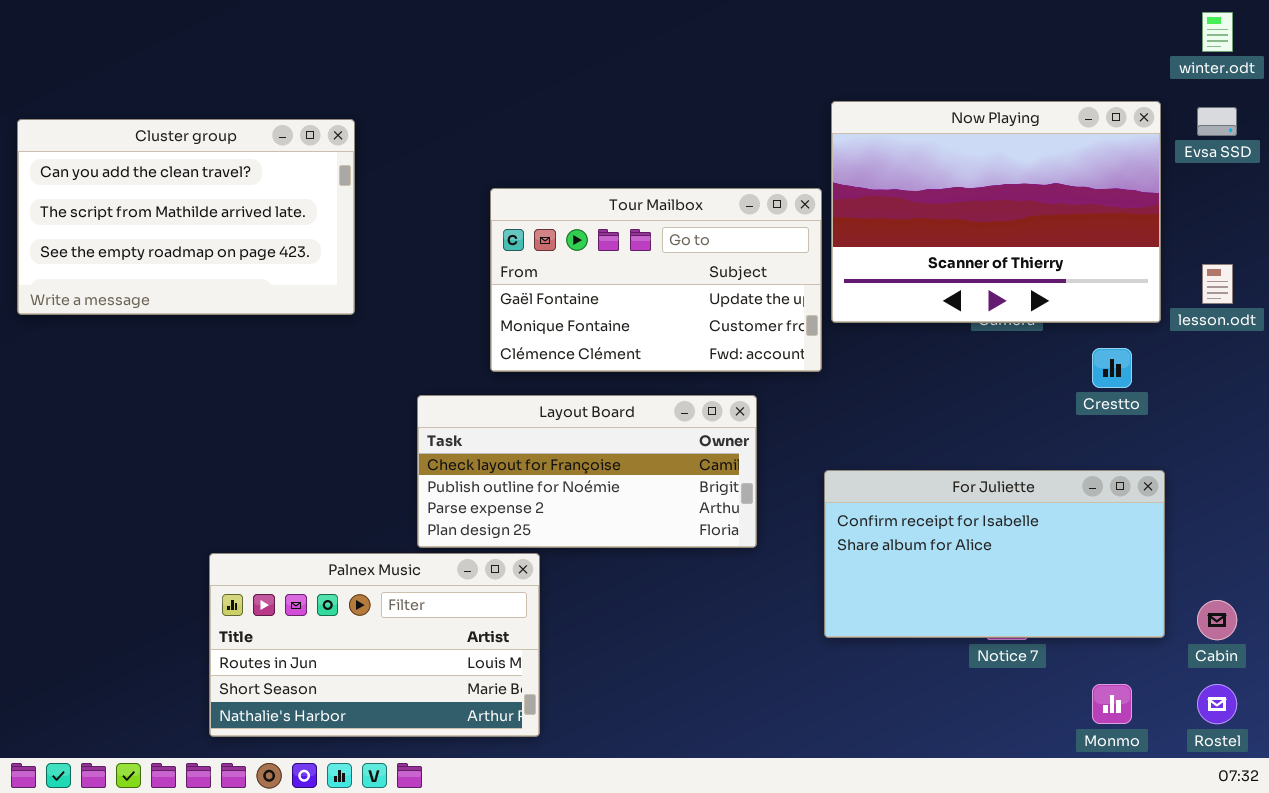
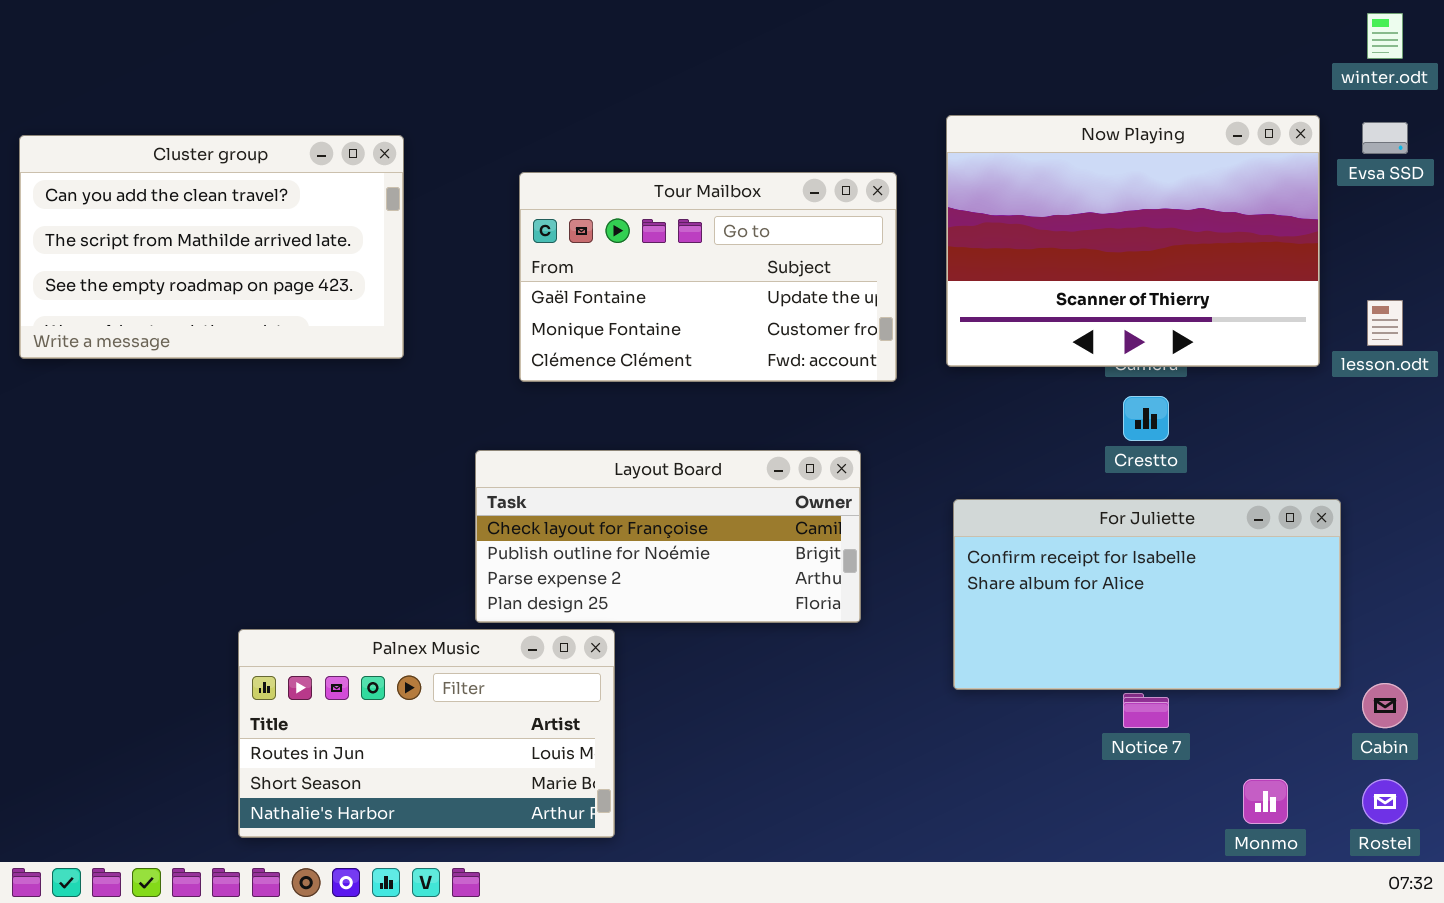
Tour Mailbox: [490,188,822,372] -> [519,172,897,382], moved
Crestto: [1092,348,1132,388] -> [1123,396,1169,441], moved
For Juliette: [824,470,1165,638] -> [953,499,1341,690], moved

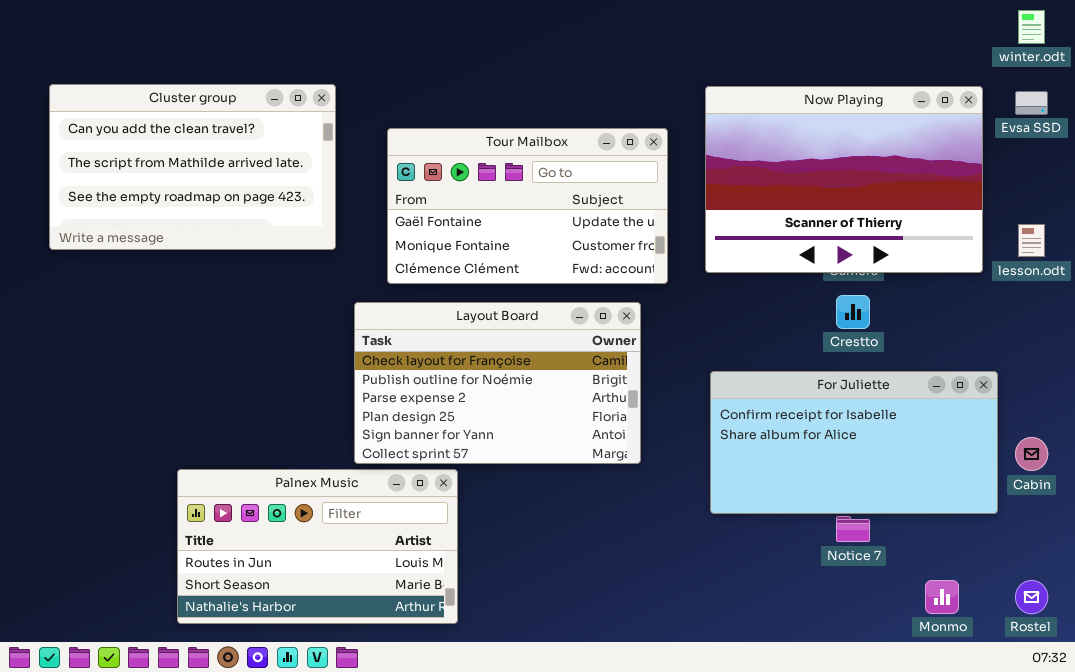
Cluster group: [19,135,404,359] -> [49,84,336,250], moved
Layout Board: [475,450,861,623] -> [354,302,641,464], resized
Cabin: [1362,683,1408,728] -> [1015,437,1048,471], moved

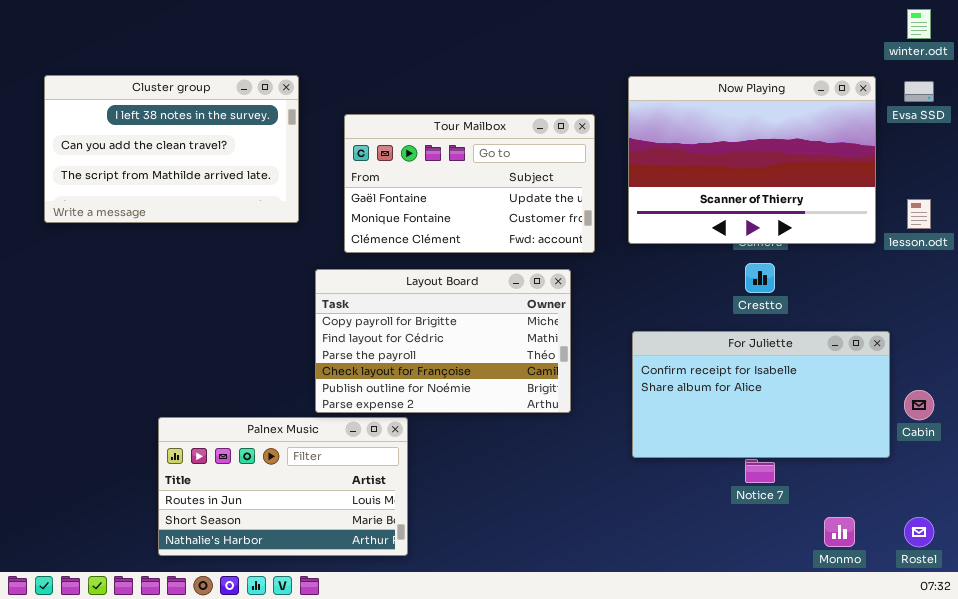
Cluster group: [49,84,336,250] -> [44,75,299,223], scrolled up 1 row
Layout Board: [354,302,641,464] -> [315,269,571,413], scrolled up 3 rows

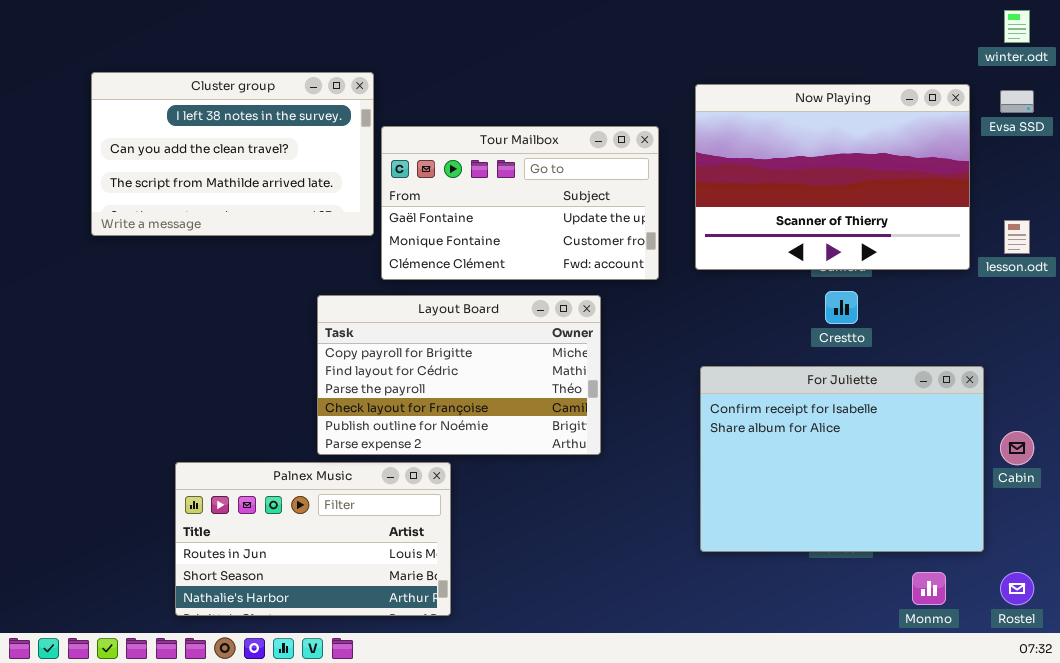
Cluster group: [44,75,299,223] -> [91,72,374,236], moved
Layout Board: [315,269,571,413] -> [317,295,601,455], moved
For Juliette: [632,331,890,458] -> [700,366,984,552], resized

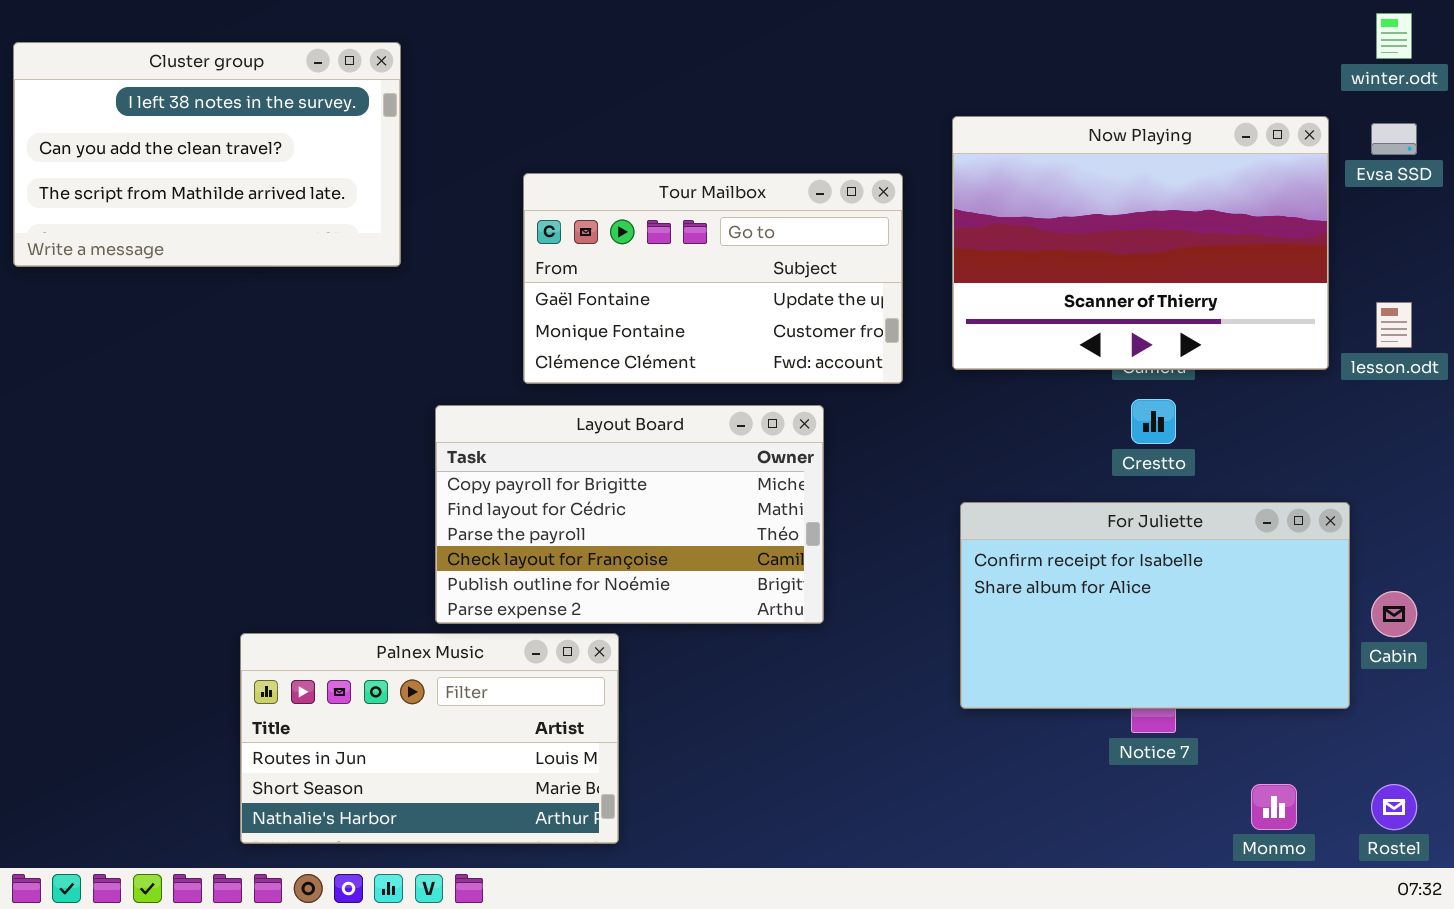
Cluster group: [91,72,374,236] -> [13,42,401,267], moved
For Juliette: [700,366,984,552] -> [960,502,1350,709], resized

